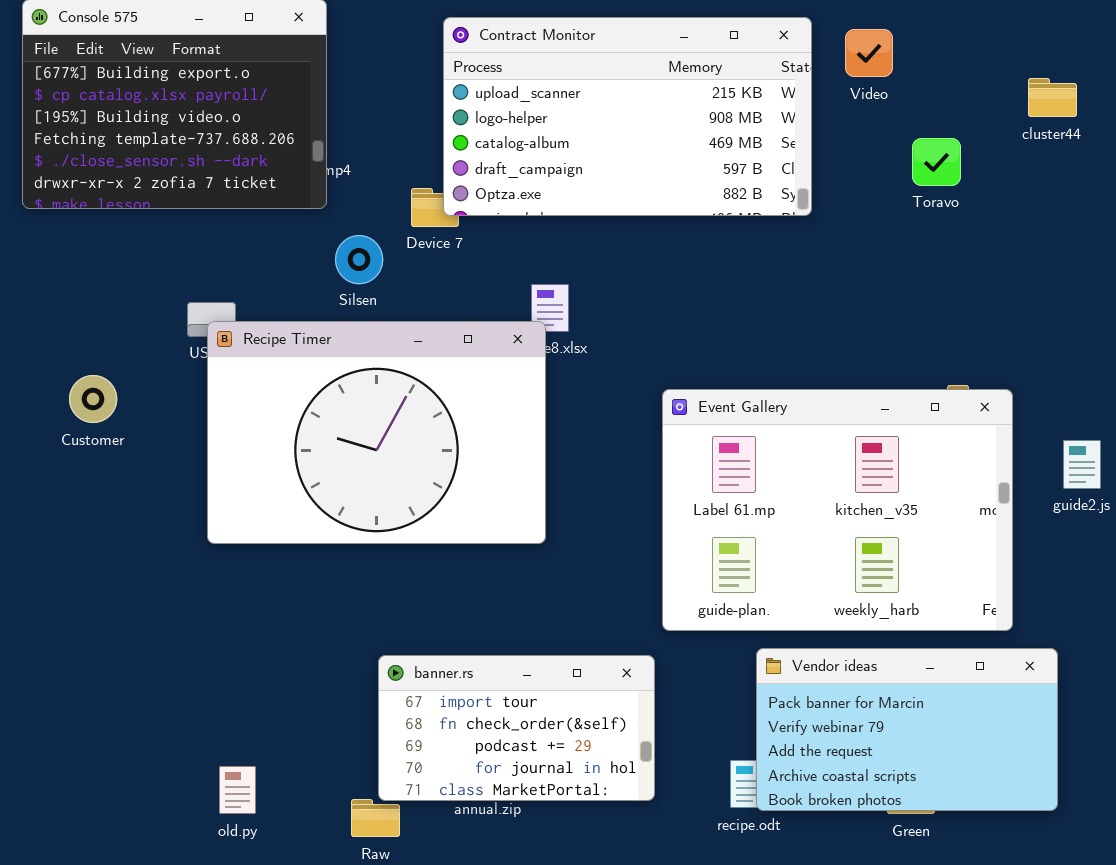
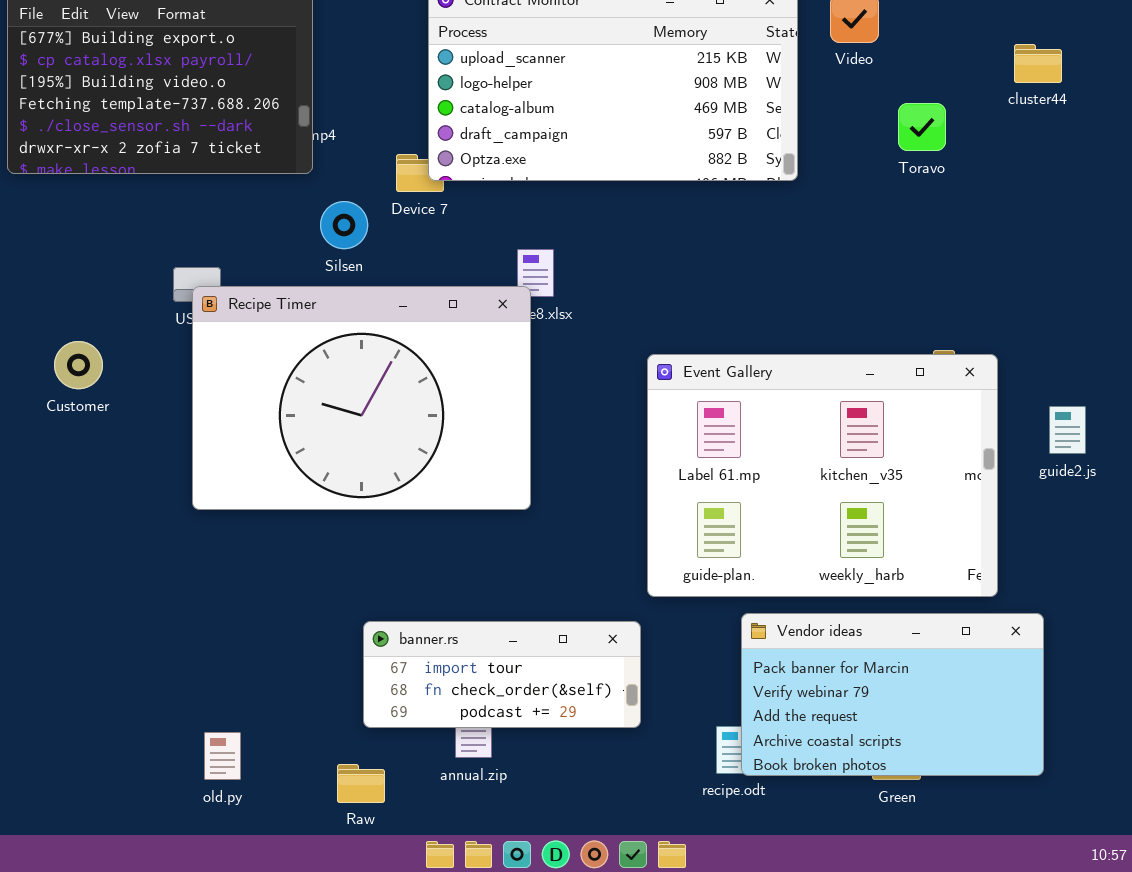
banner.rs: [378,655,655,801] -> [363,621,641,728], resized

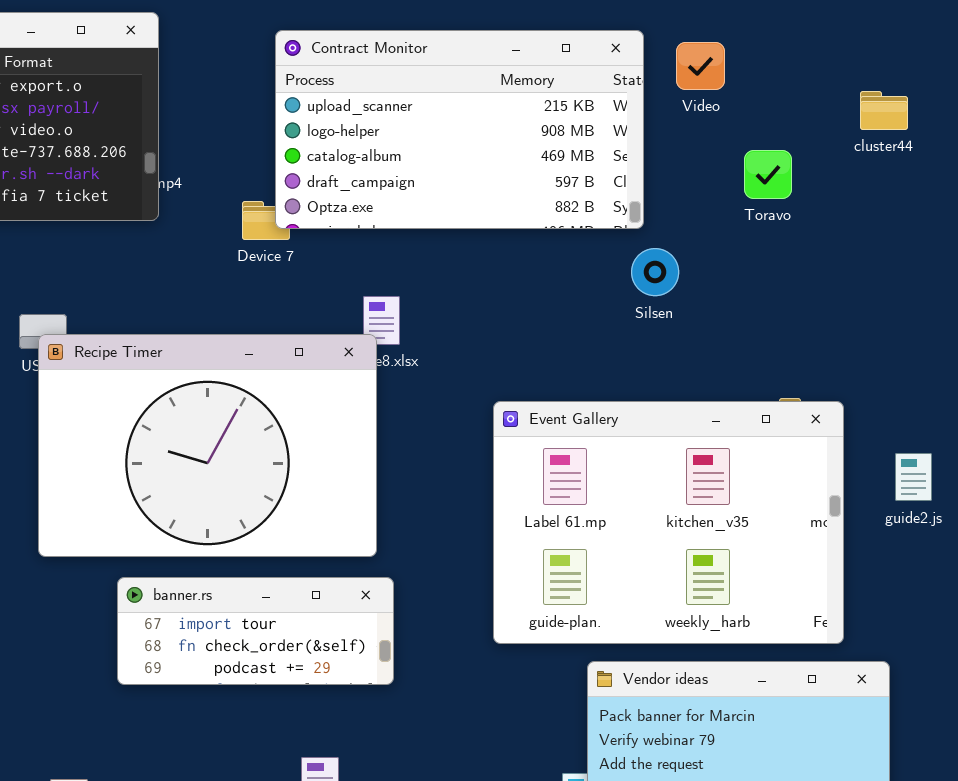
Silsen: [320,201,368,249] -> [631,248,679,296], moved
banner.rs: [363,621,641,728] -> [117,577,394,685], moved

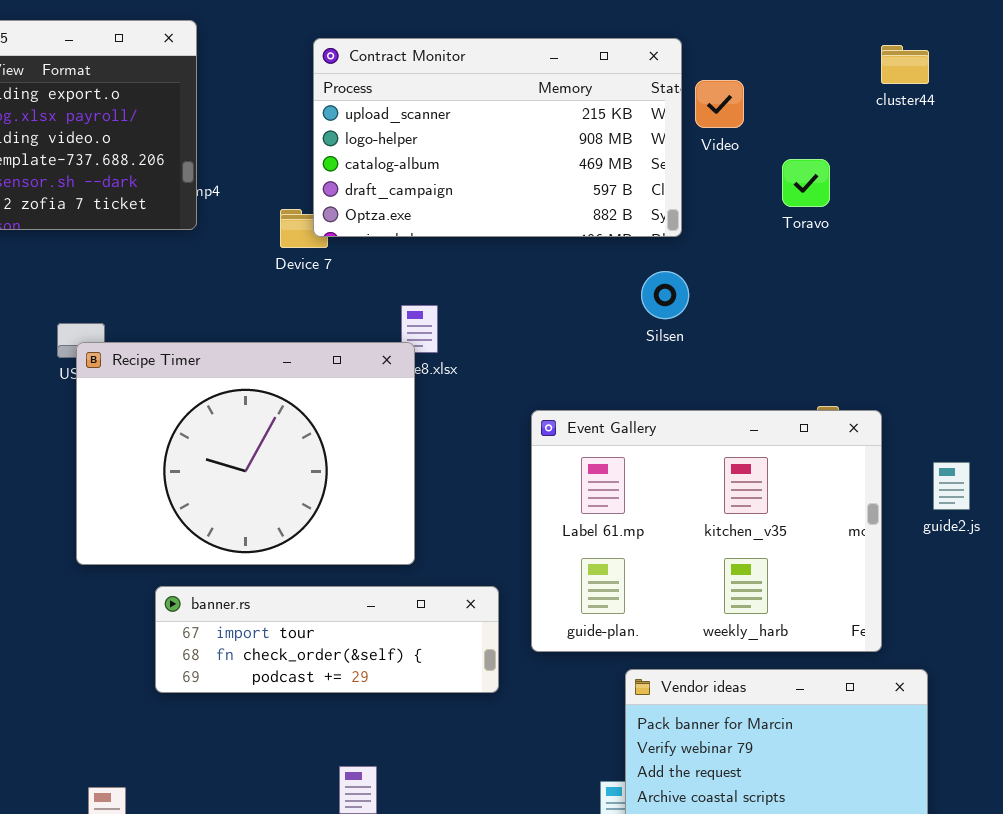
Video: [676,42,725,90] -> [695,80,744,128], moved
cluster44: [860,91,908,130] -> [881,45,929,84], moved
Silsen: [631,248,679,296] -> [641,271,689,319], moved
banner.rs: [117,577,394,685] -> [155,586,499,693], resized

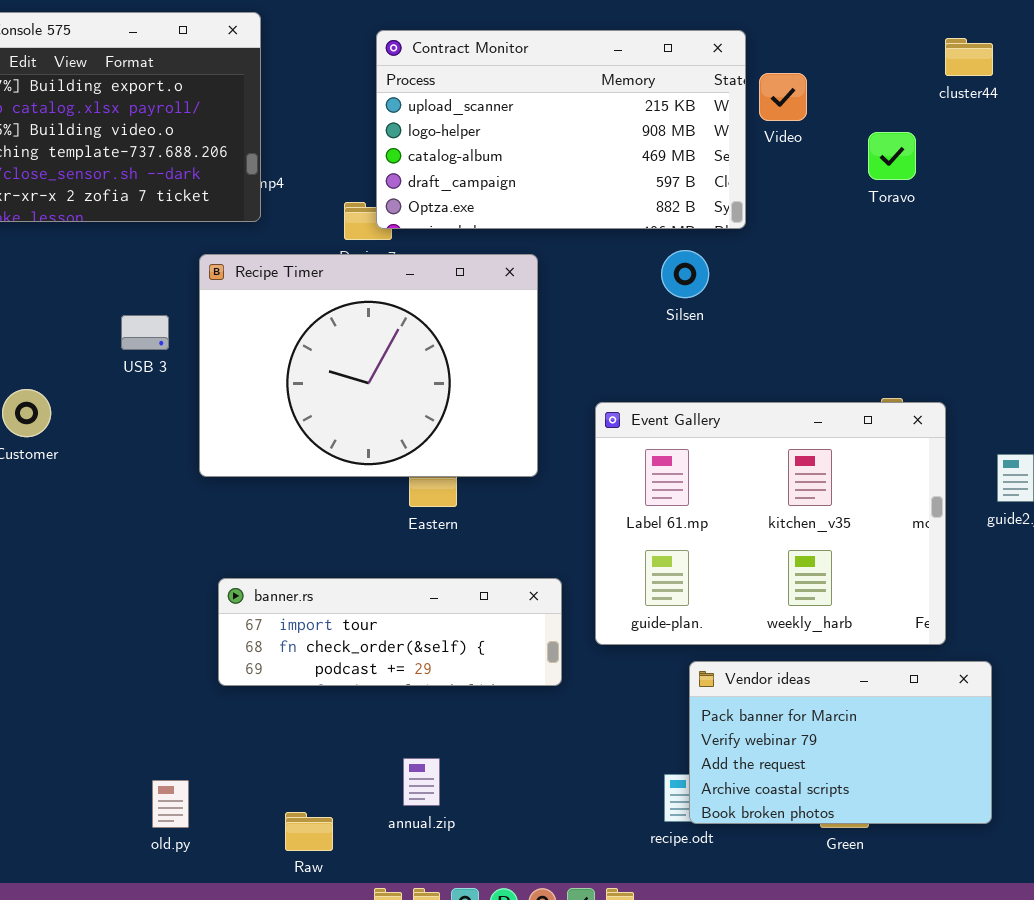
Toravo: [782,159,830,207] -> [868,132,916,180], moved
Silsen: [641,271,689,319] -> [661,250,709,298], moved
Recipe Timer: [76,342,415,565] -> [199,254,538,477], moved

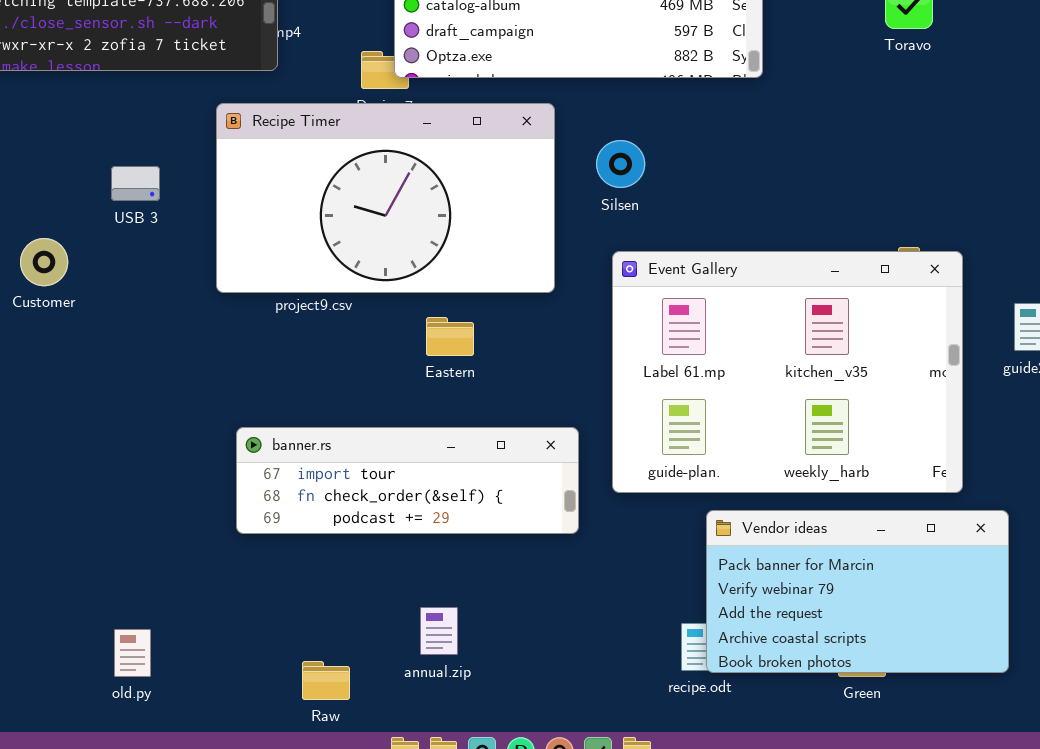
Silsen: [661,250,709,298] -> [596,140,645,188], moved
Recipe Timer: [199,254,538,477] -> [216,103,555,293], resized
USB 3: [121,315,169,350] -> [111,166,160,201], moved
old.py: [152,780,189,828] -> [114,629,151,677], moved

